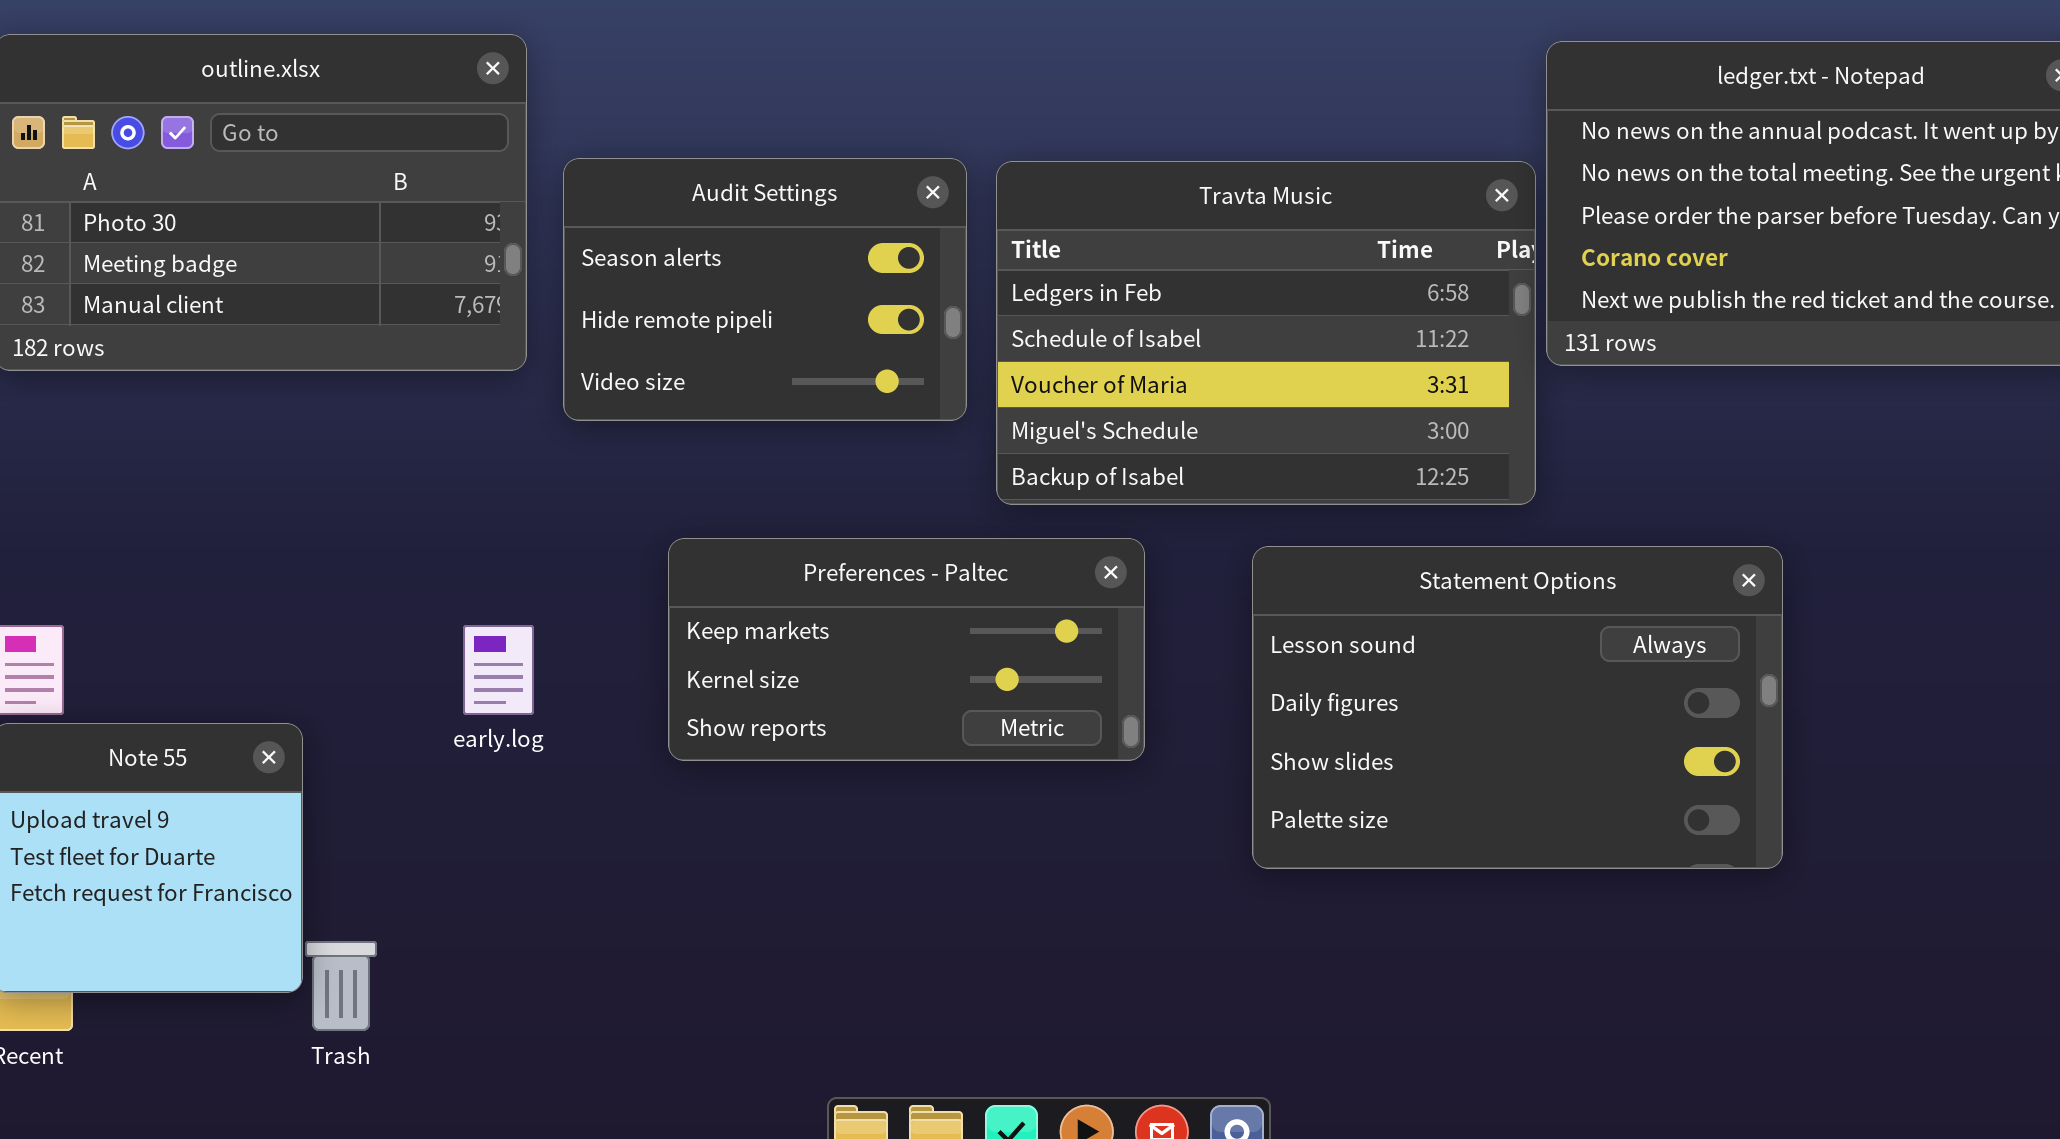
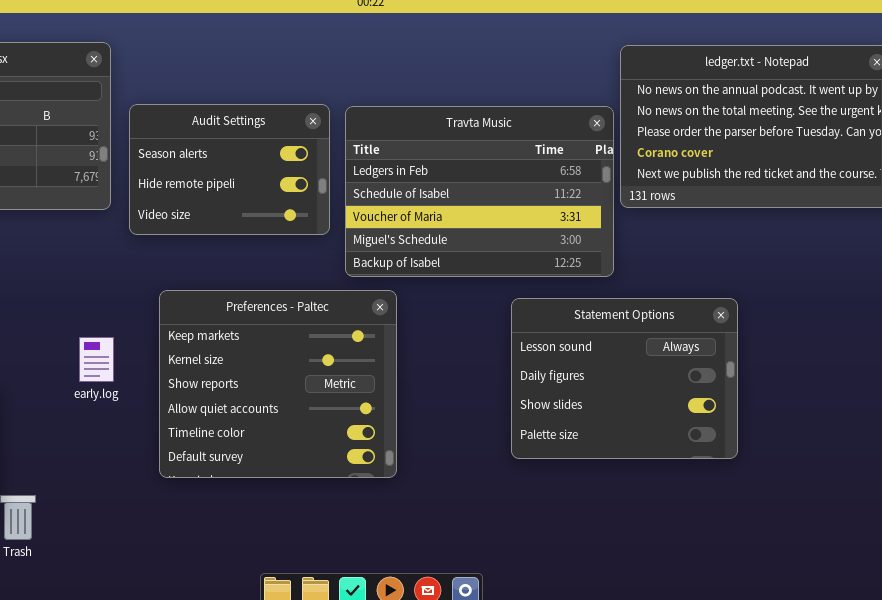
Preferences - Paltec: [668,538,1145,761] -> [159,290,397,478], moved, resized
Statement Options: [1252,546,1783,869] -> [511,298,738,459], resized

